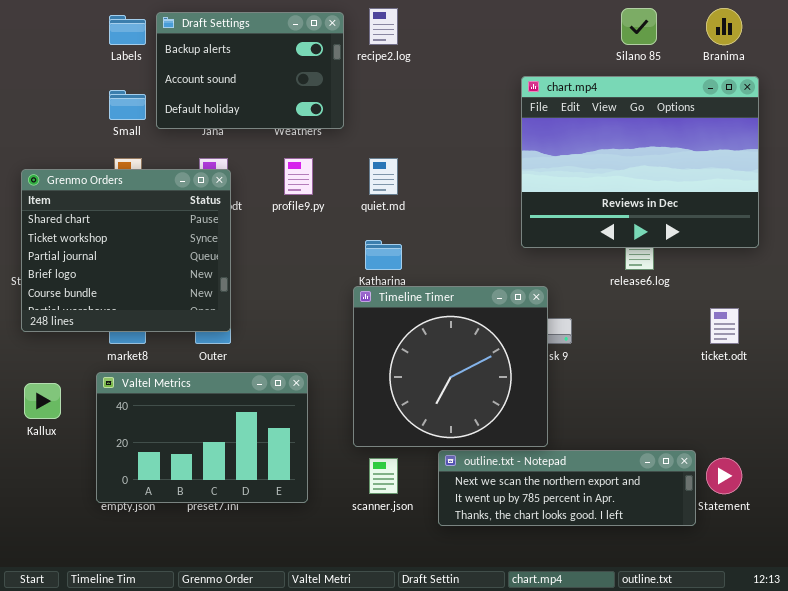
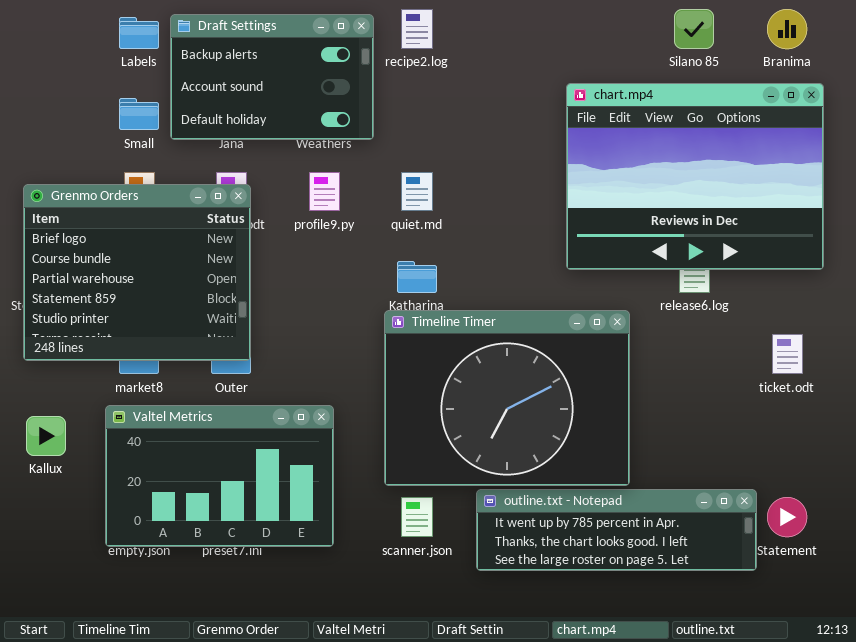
Grenmo Orders: [21,169,231,332] -> [23,184,251,361], scrolled down 3 rows
Timeline Timer: [353,286,548,447] -> [384,310,630,486], resized
outline.txt - Notepad: [438,450,696,526] -> [476,489,757,571], scrolled down 1 row

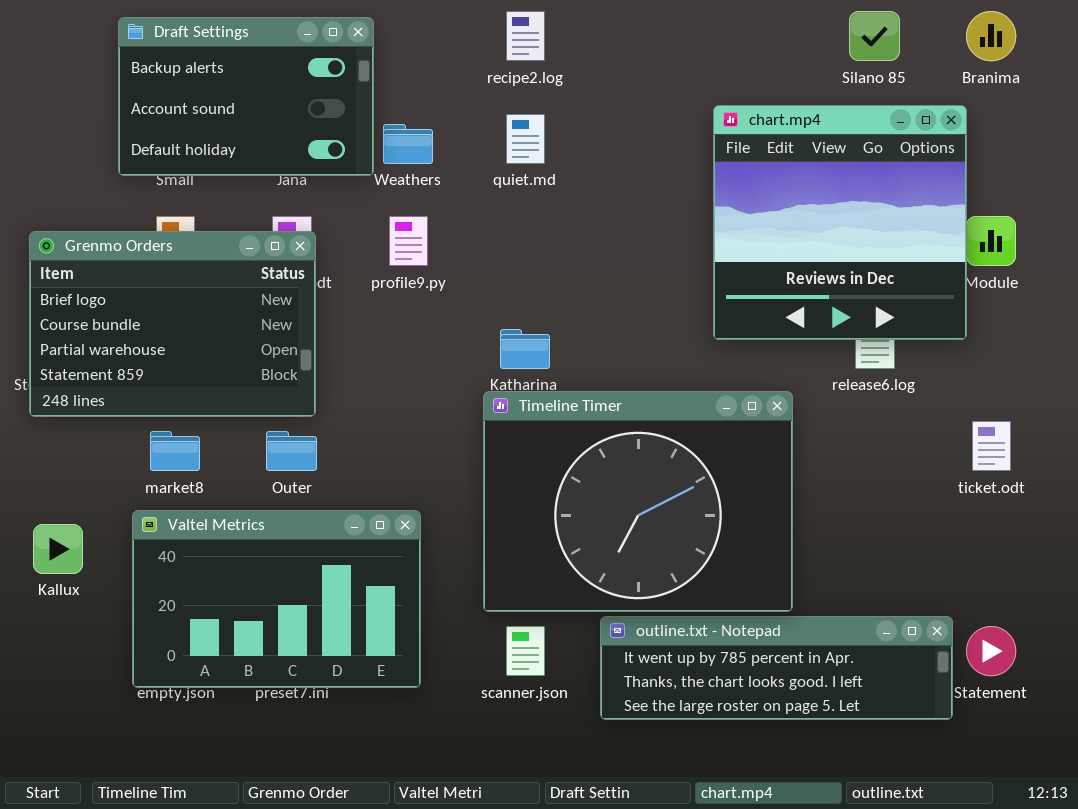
Draft Settings: [170,14,374,140] -> [118,17,374,176], moved
chart.mp4: [566,83,824,270] -> [713,105,967,340], resized
quiet.md: [401,172,433,211] -> [506,114,545,164], moved
Grenmo Orders: [23,184,251,361] -> [29,231,316,417], resized

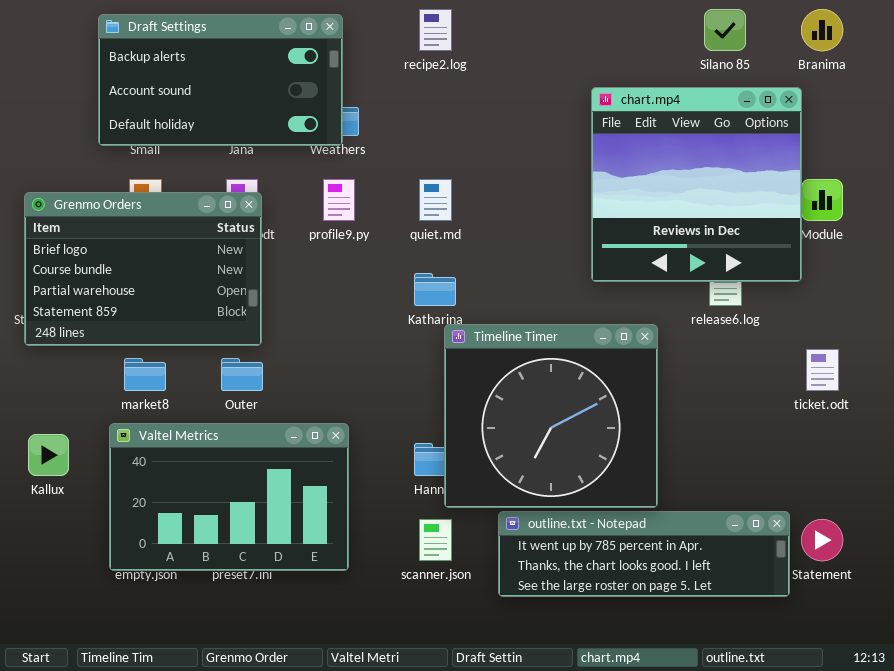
Draft Settings: [118,17,374,176] -> [98,14,343,146], resized
quiet.md: [506,114,545,164] -> [419,179,452,221], moved
Timeline Timer: [483,391,793,612] -> [444,324,658,508], resized

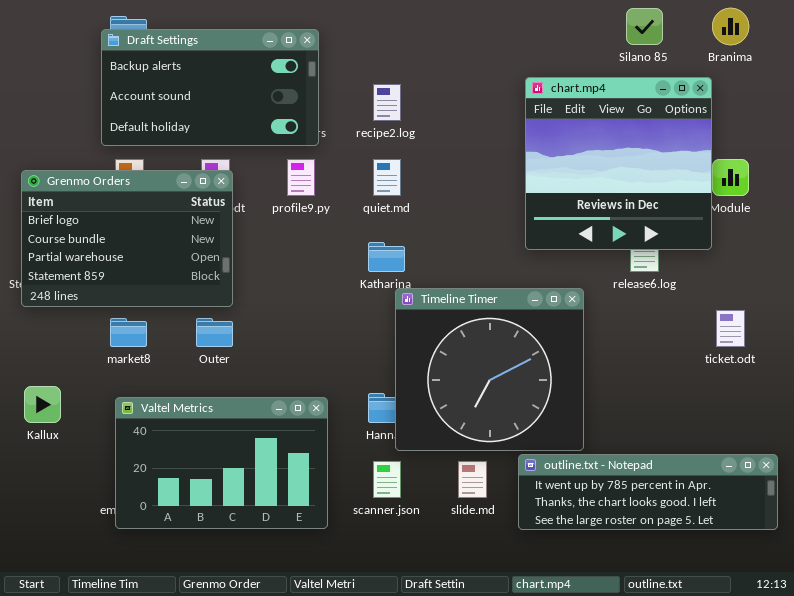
recipe2.log: [419,9,452,51] -> [373,84,401,121], moved
Draft Settings: [98,14,343,146] -> [101,29,319,146], moved
Valtel Metrics: [109,423,349,571] -> [115,397,328,529], moved
outline.txt - Notepad: [498,511,790,597] -> [518,454,778,530], moved

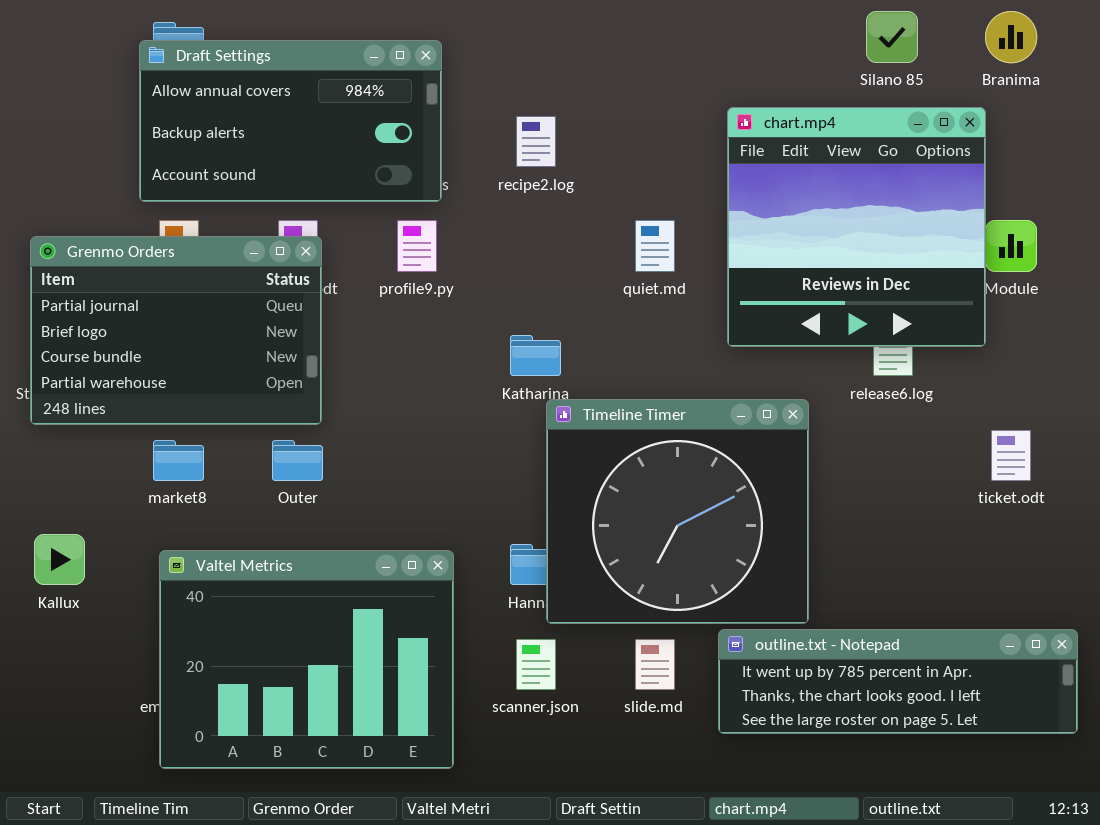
Draft Settings: [101,29,319,146] -> [139,40,442,202], scrolled up 1 row
quiet.md: [373,159,401,196] -> [635,220,675,272], moved
Grenmo Orders: [21,170,233,307] -> [30,236,322,425], scrolled up 1 row
Valtel Metrics: [115,397,328,529] -> [159,550,454,769], resized

